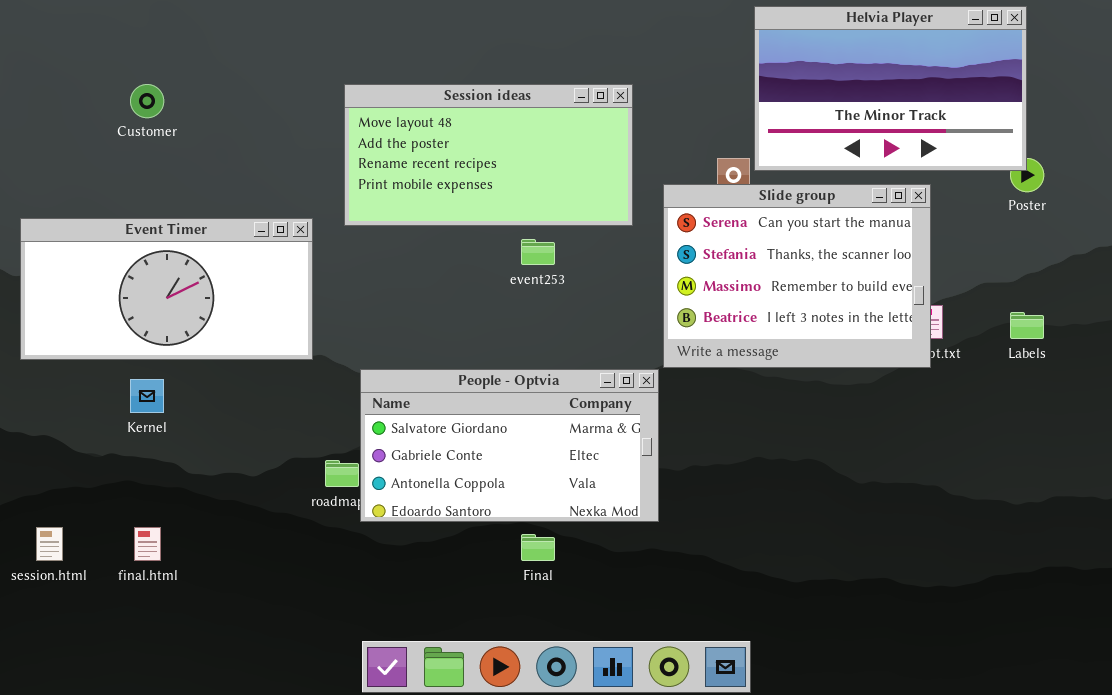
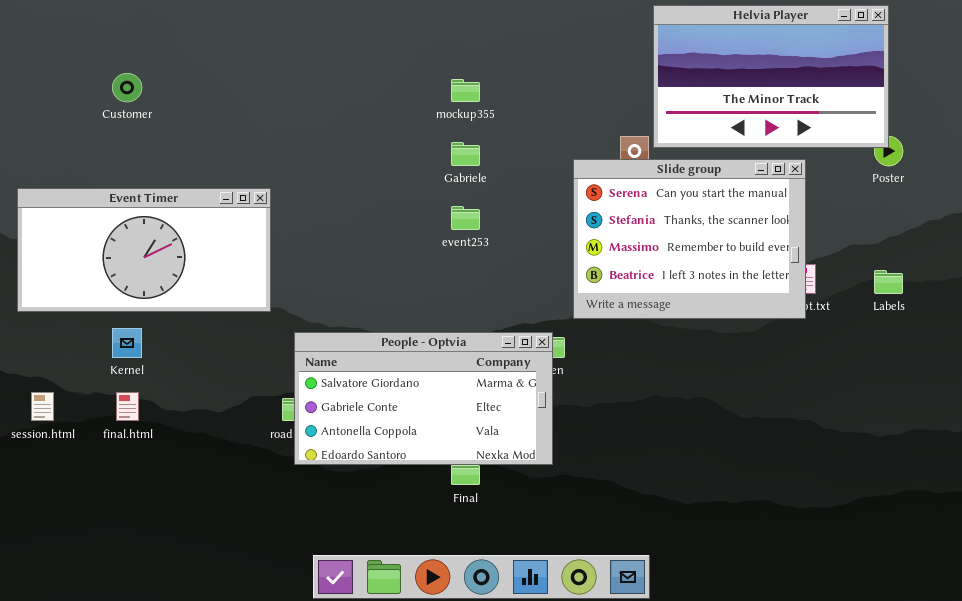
Session ideas: [344,84,633,226] -> none, closed
People - Optvia: [360,369,659,522] -> [294,332,553,465], moved
session.html: [36,527,63,561] -> [31,392,54,421], moved
final.html: [134,527,161,561] -> [116,392,139,421], moved

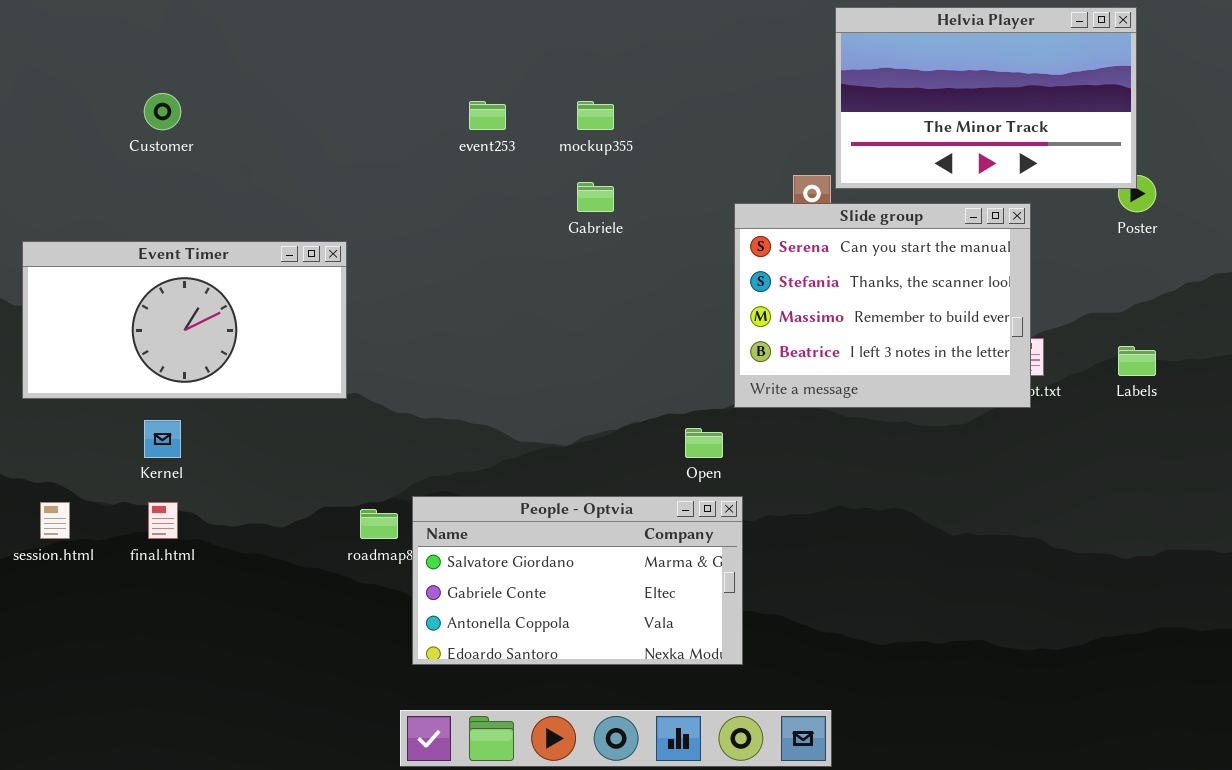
event253: [451,206,480,230] -> [469,101,506,130], moved
People - Optvia: [294,332,553,465] -> [412,496,743,665], moved

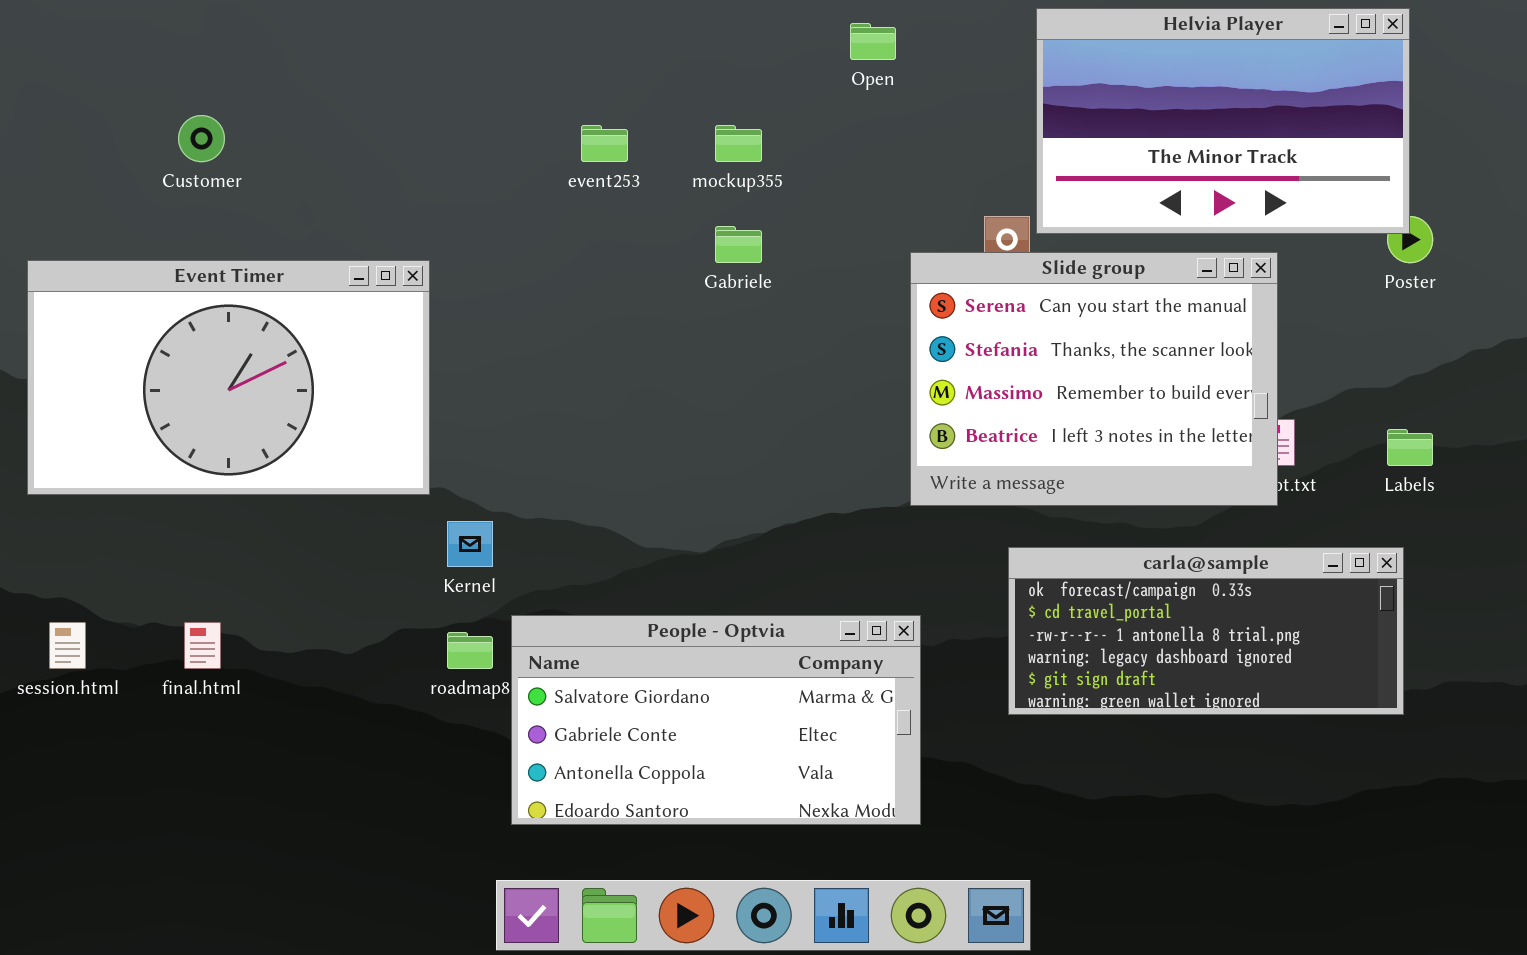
Event Timer: [22,241,347,399] -> [27,260,430,495], resized
Kernel: [144,420,181,458] -> [447,521,493,567], moved
Open: [685,428,723,458] -> [850,23,896,60], moved
carla@sample: none -> [1008,547,1404,715], opened

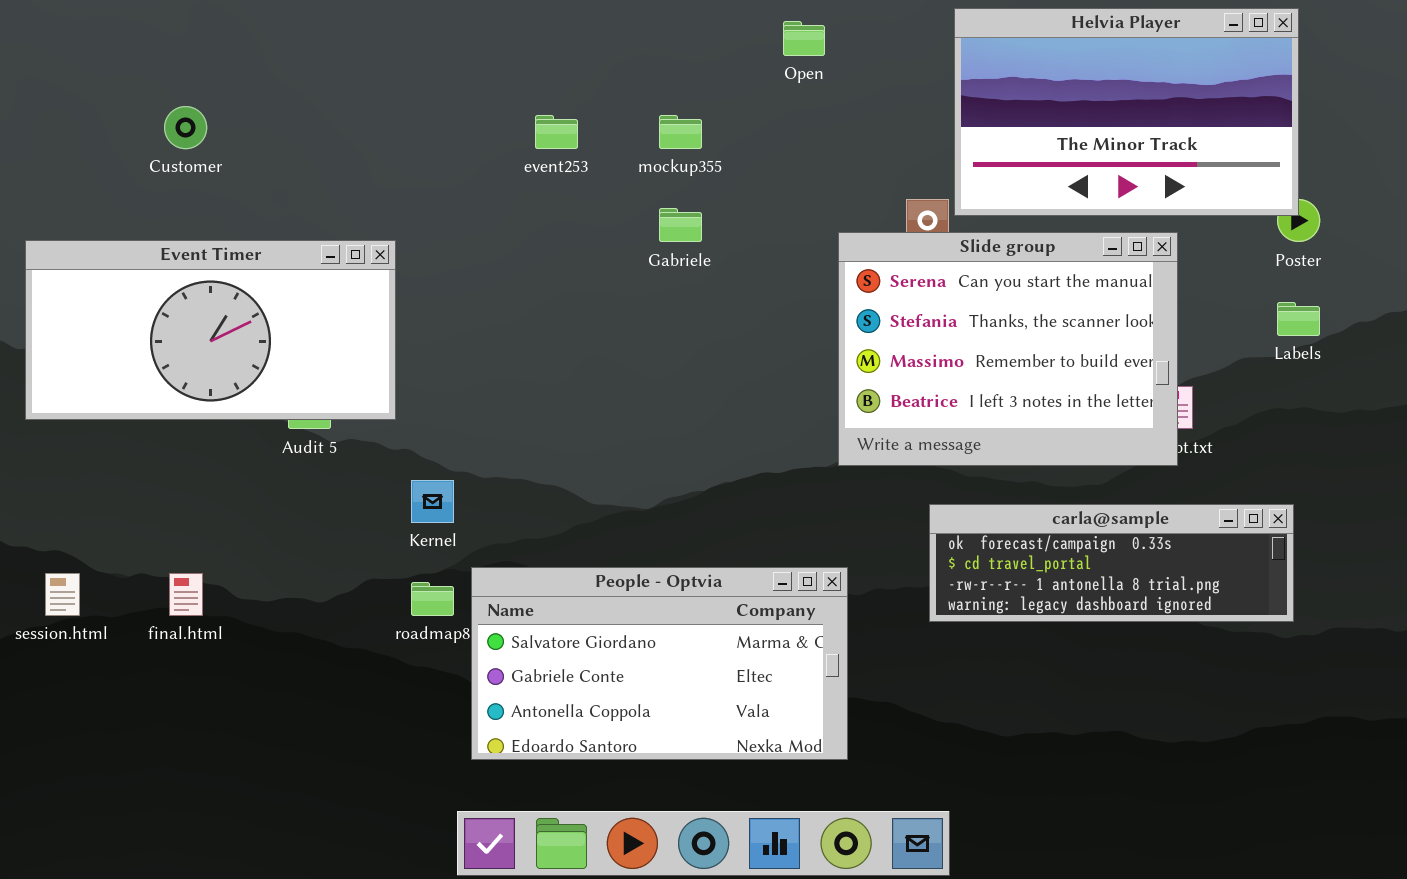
Event Timer: [27,260,430,495] -> [25,240,396,420], resized
Labels: [1387,429,1433,466] -> [1277,302,1320,336], moved
carla@sample: [1008,547,1404,715] -> [929,504,1294,622], resized

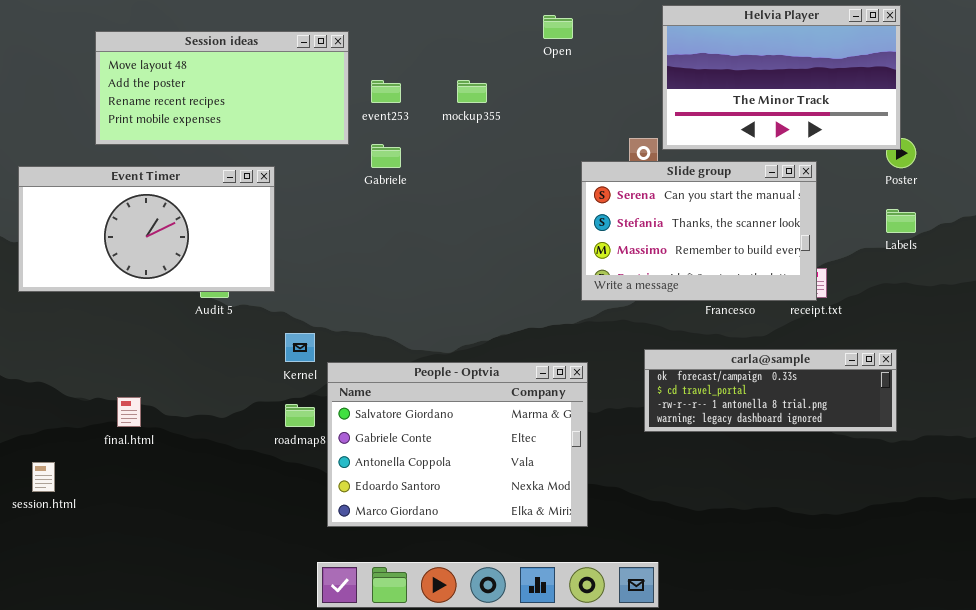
Session ideas: none -> [95,31,349,145], opened
Gabriele: [659,208,702,242] -> [371,144,401,168], moved
Slide group: [838,232,1178,466] -> [581,161,817,301], resized
People - Optvia: [471,567,848,760] -> [327,362,588,527], resized
session.html: [45,573,80,616] -> [32,462,55,492], moved

